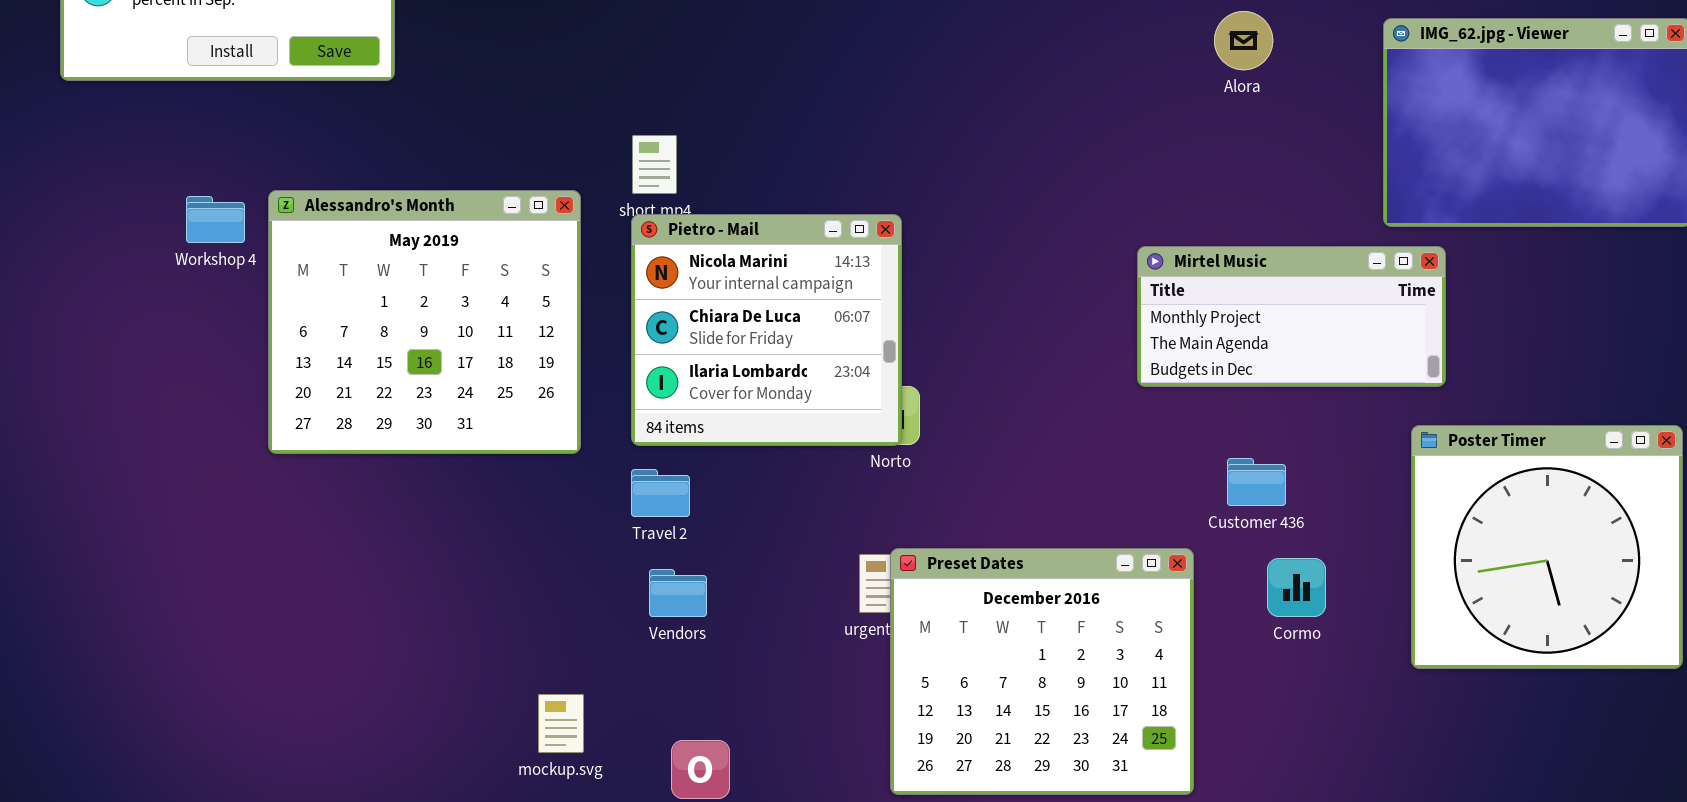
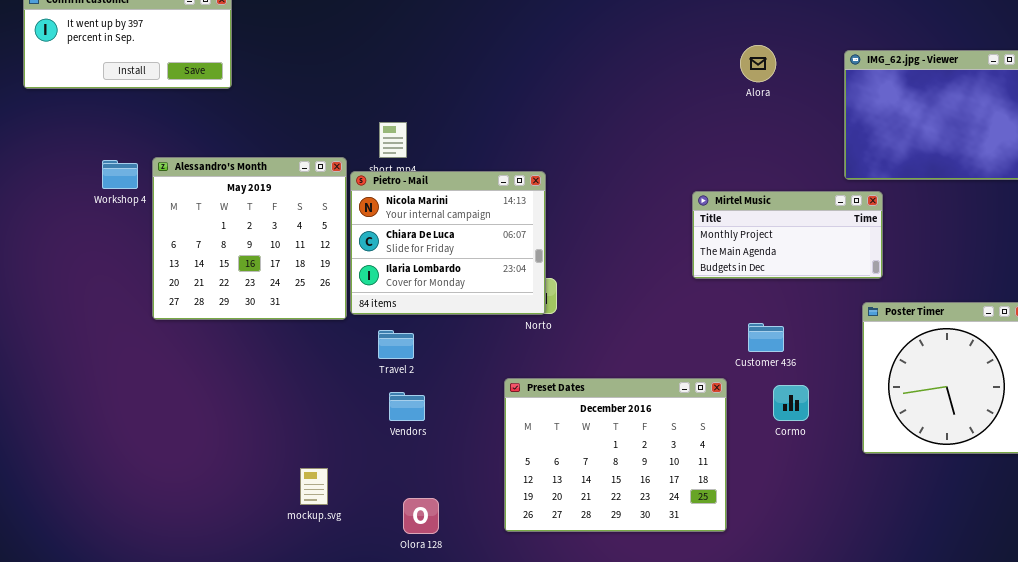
Pietro - Mail: [631,214,902,446] -> [350,171,546,315], resized
Preset Dates: [890,548,1194,795] -> [504,378,727,532], resized
mockup.svg: [538,694,584,753] -> [300,468,328,505], moved

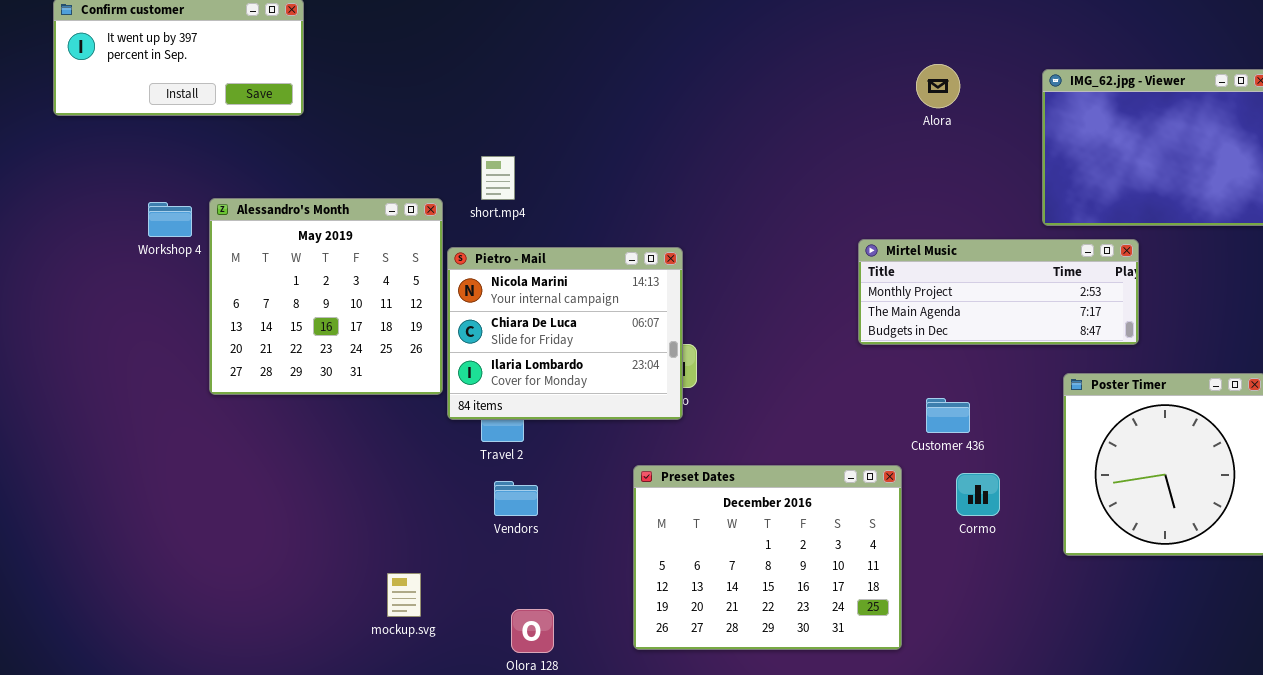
Pietro - Mail: [350,171,546,315] -> [447,247,683,420], moved
Mirtel Music: [692,191,883,279] -> [858,239,1139,345], resized

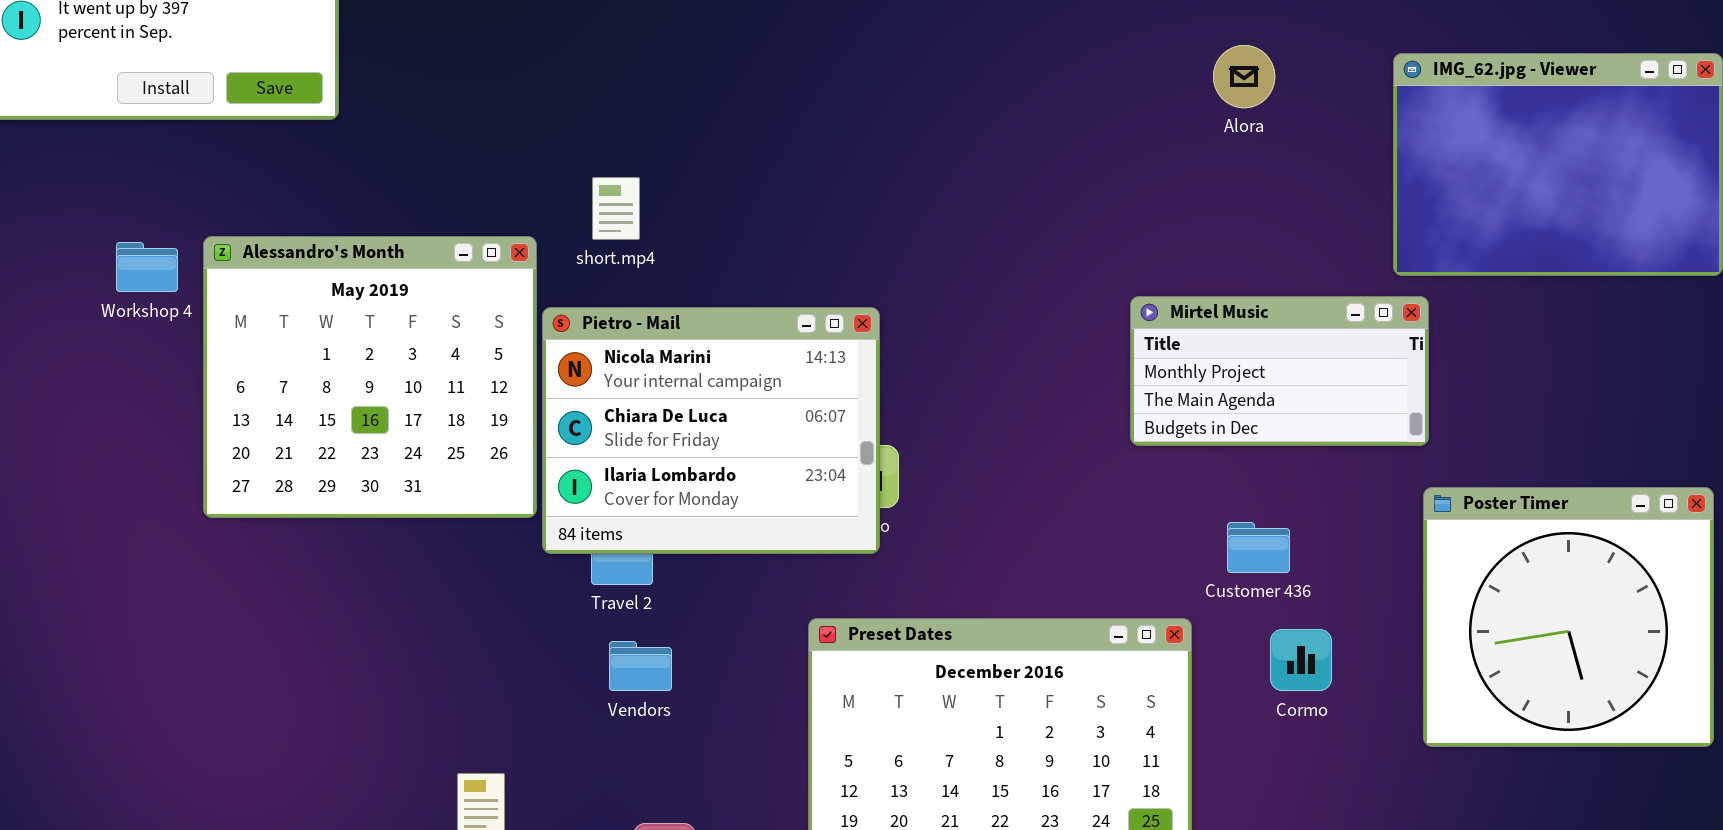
Mirtel Music: [858,239,1139,345] -> [1130,296,1429,446], resized

